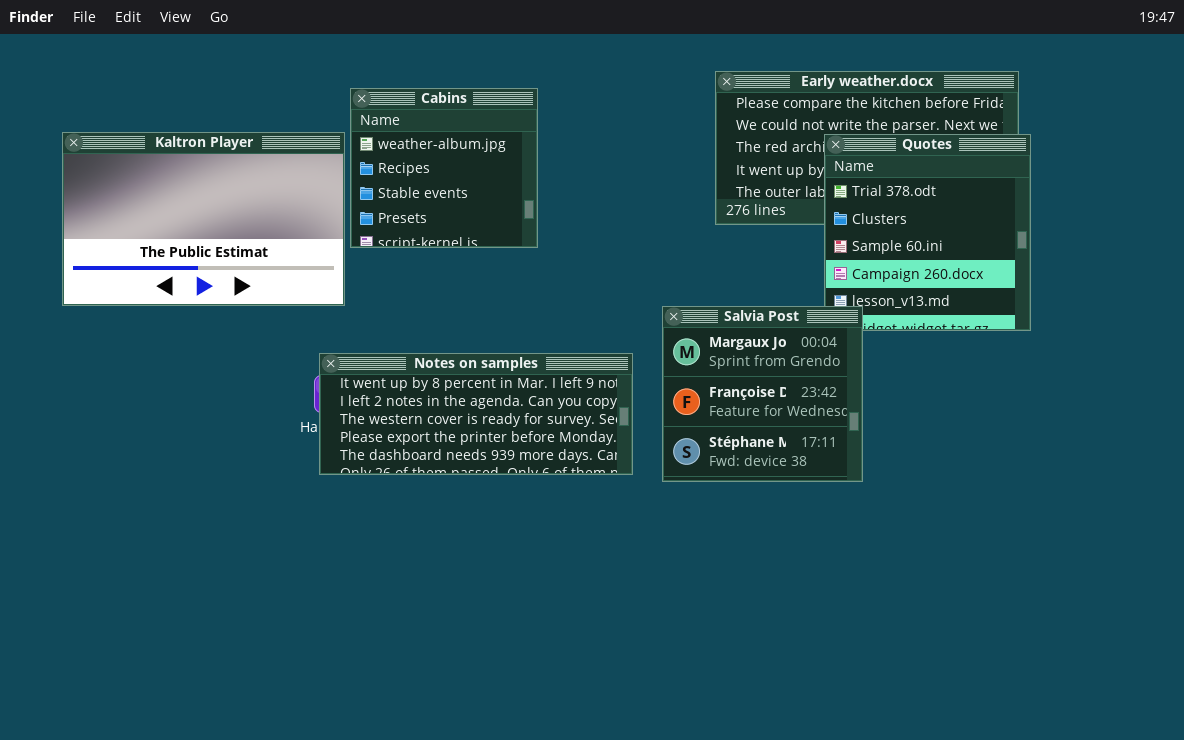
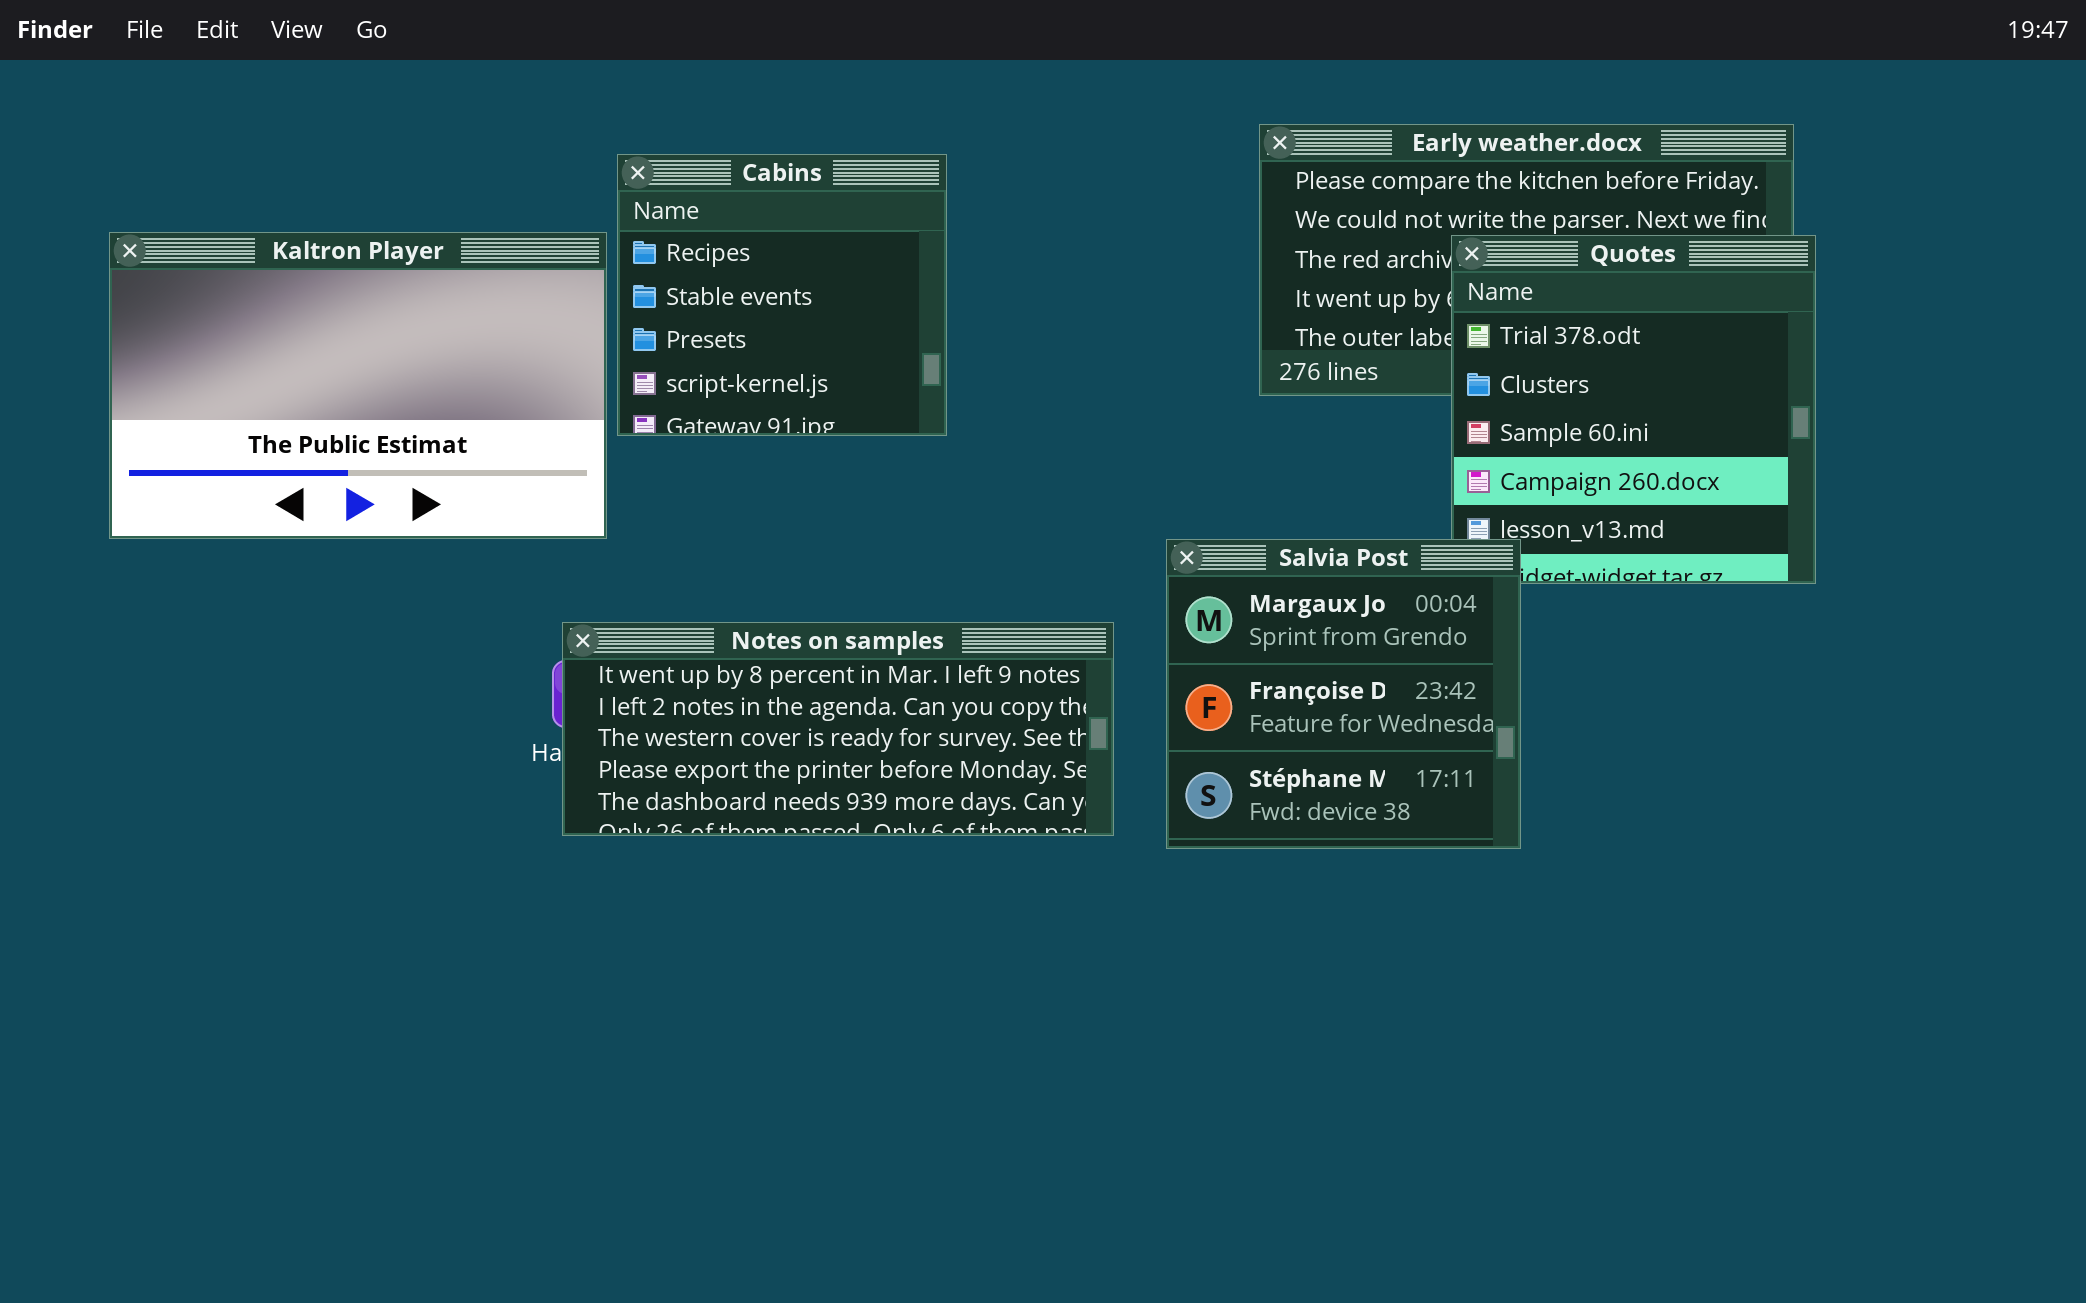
Cabins: [350,88,538,248] -> [617,154,947,436], scrolled down 1 row

